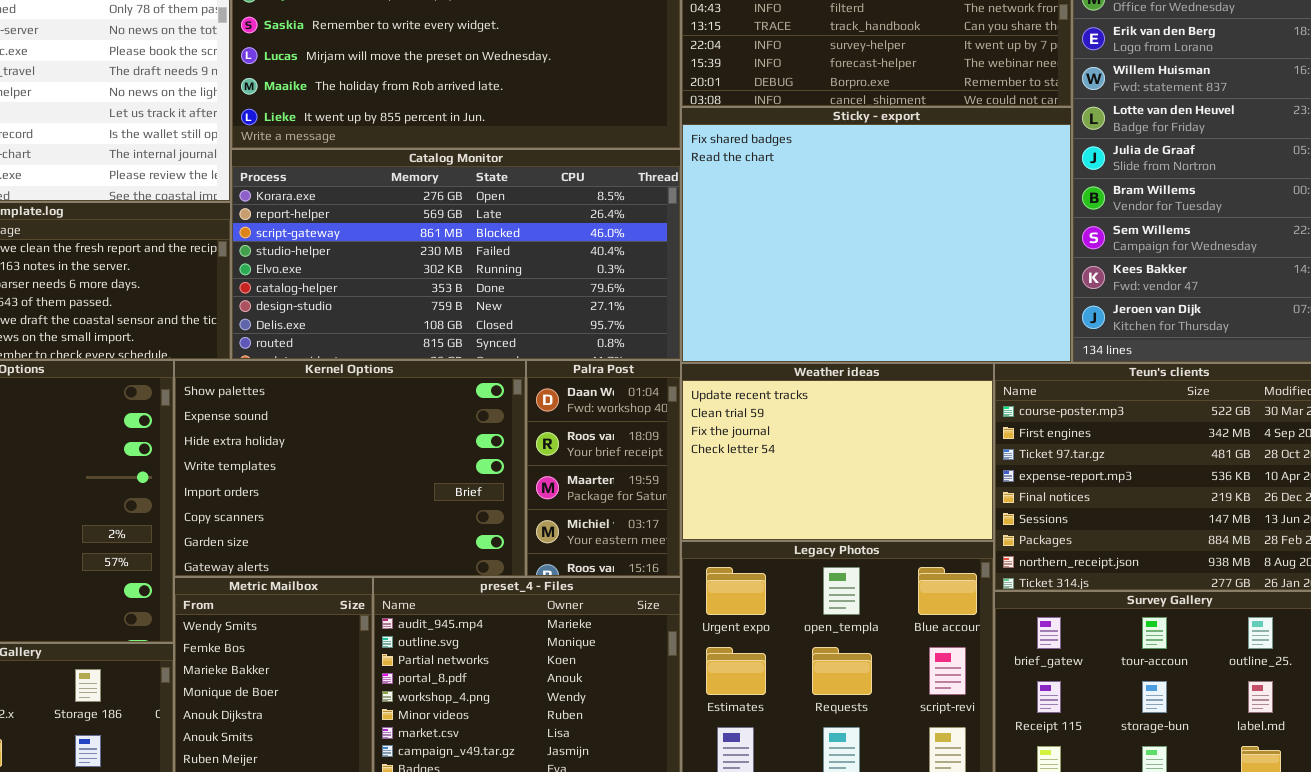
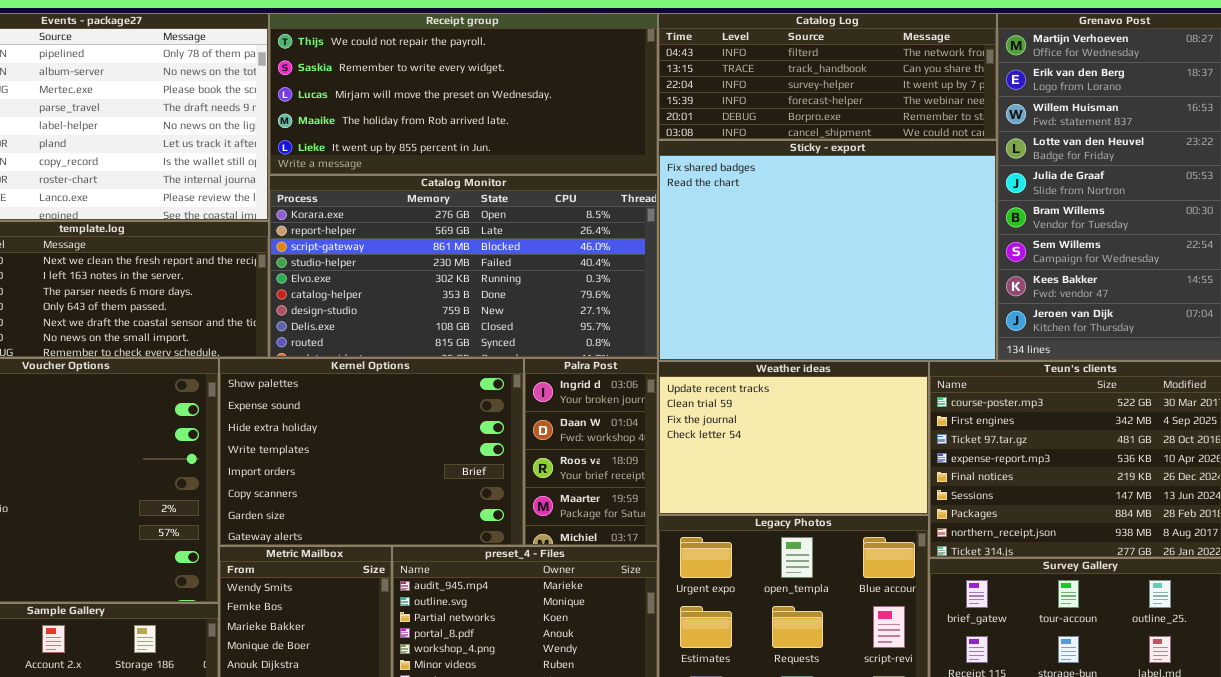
Palra Post: [526,360,681,577] -> [524,358,658,546], scrolled up 1 row

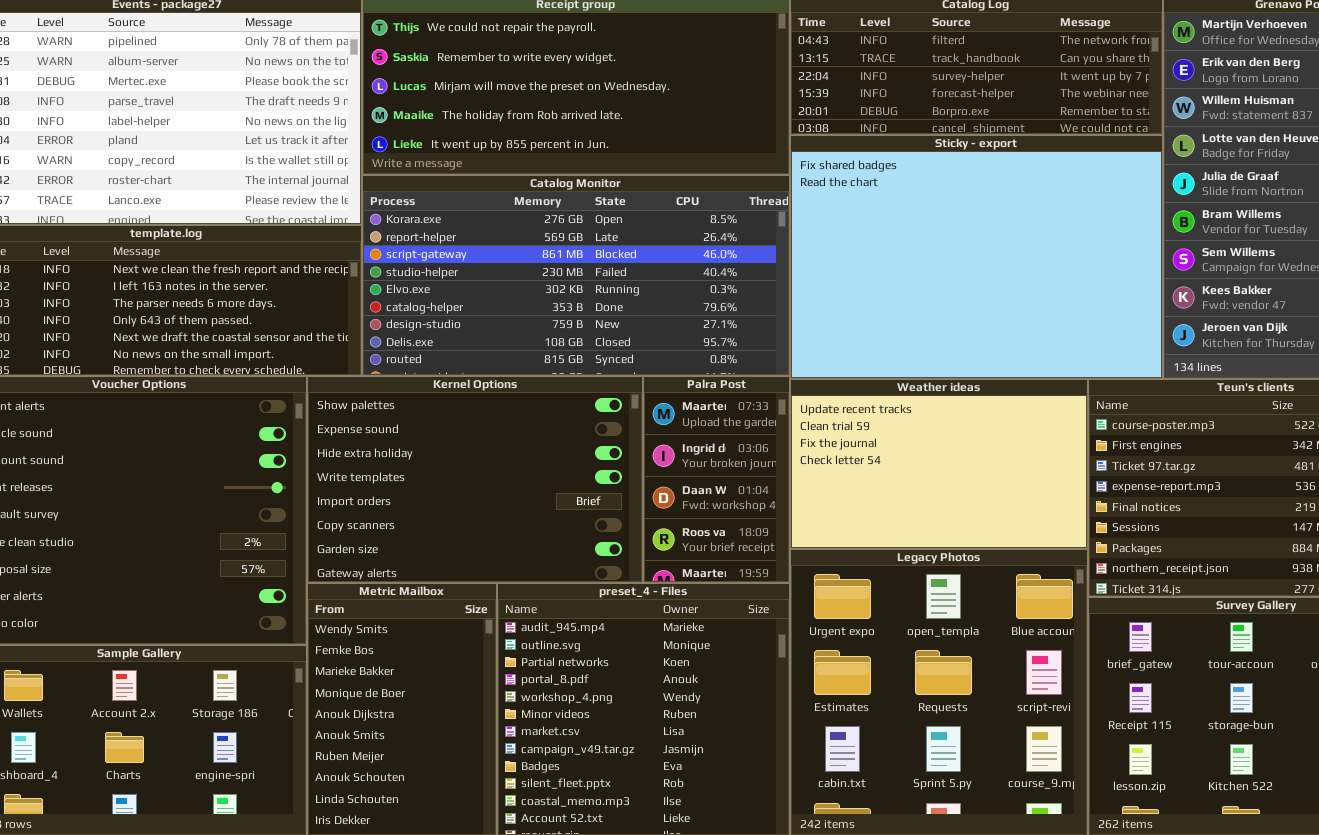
Palra Post: [524,358,658,546] -> [643,376,790,583], scrolled up 1 row

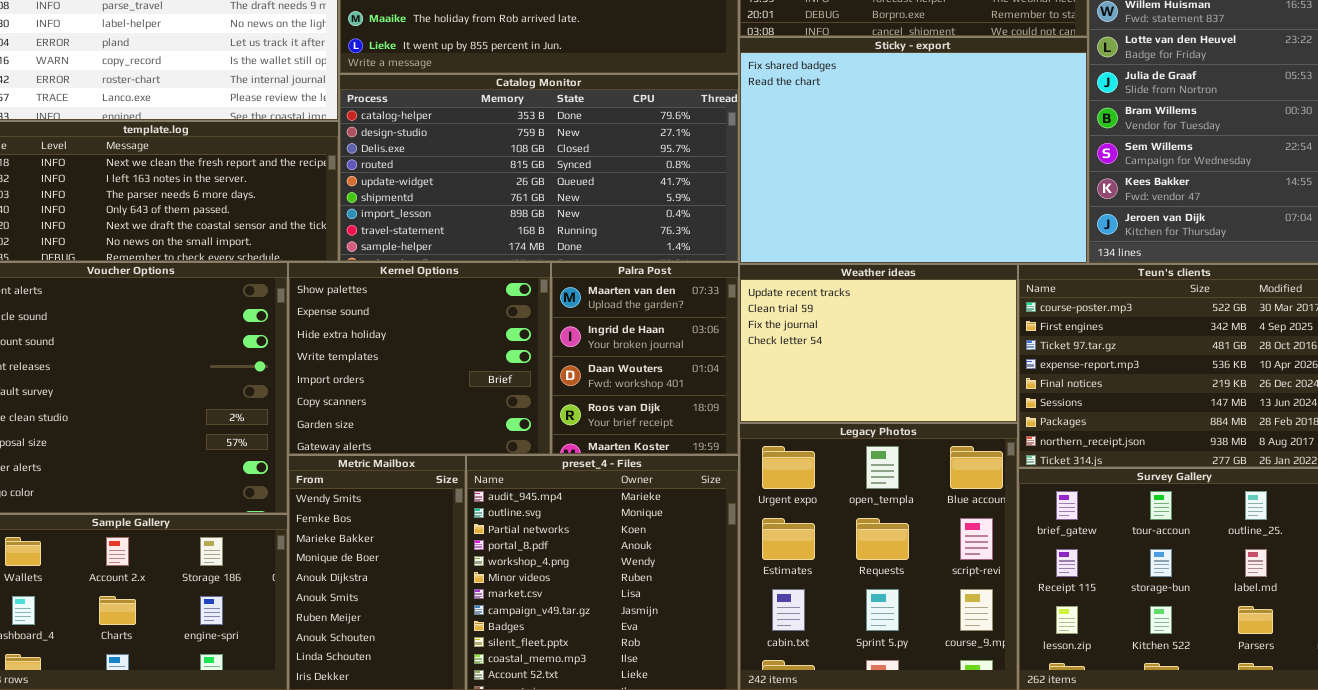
Catalog Monitor: [362,175,790,376] -> [339,74,739,262], scrolled down 5 rows
Kernel Options: [307,376,643,583] -> [288,262,551,455], resized
Palra Post: [643,376,790,583] -> [551,262,739,455], resized

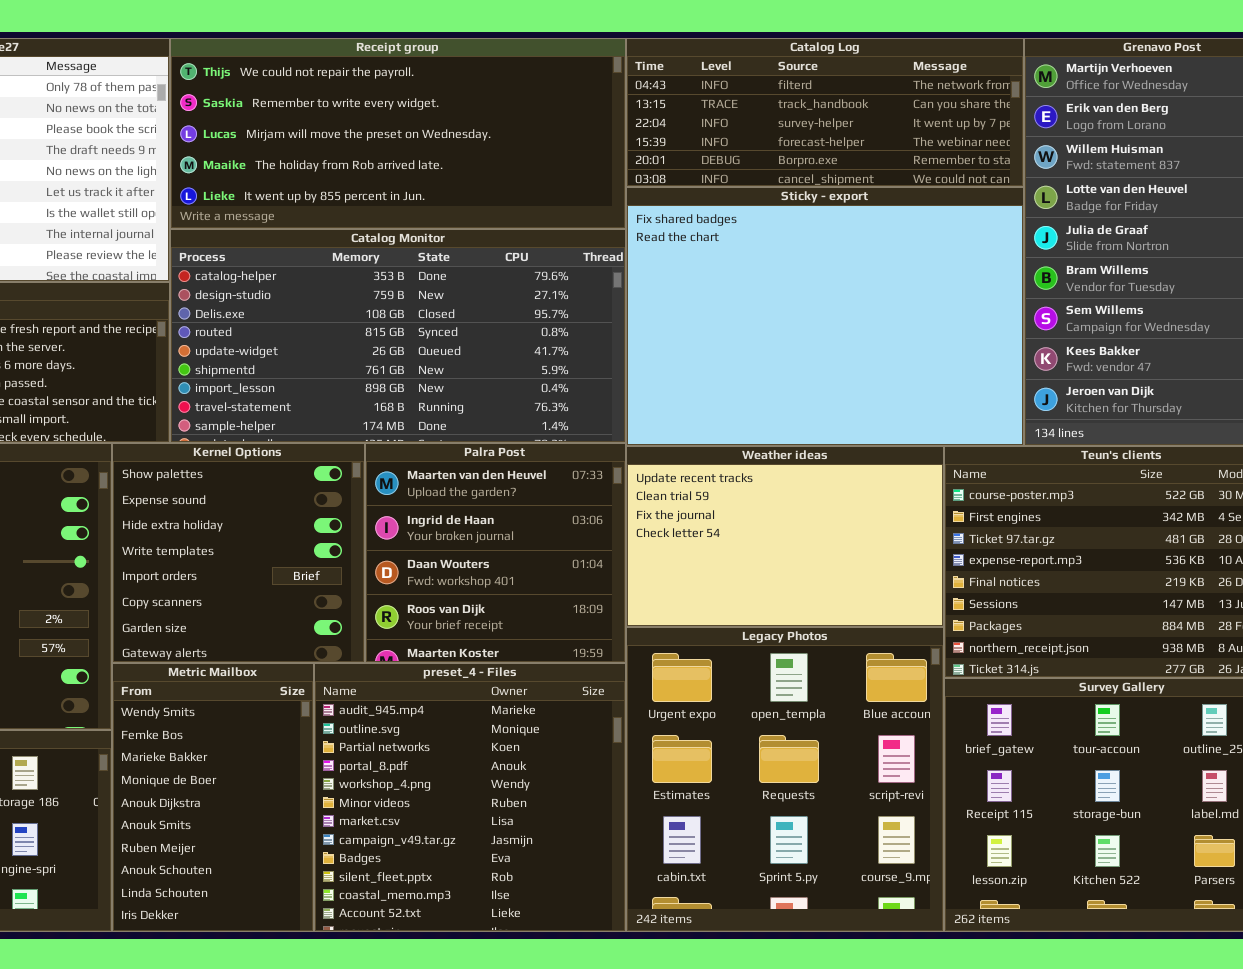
Kernel Options: [288,262,551,455] -> [112,443,365,663], resized
Palra Post: [551,262,739,455] -> [365,443,626,663], resized

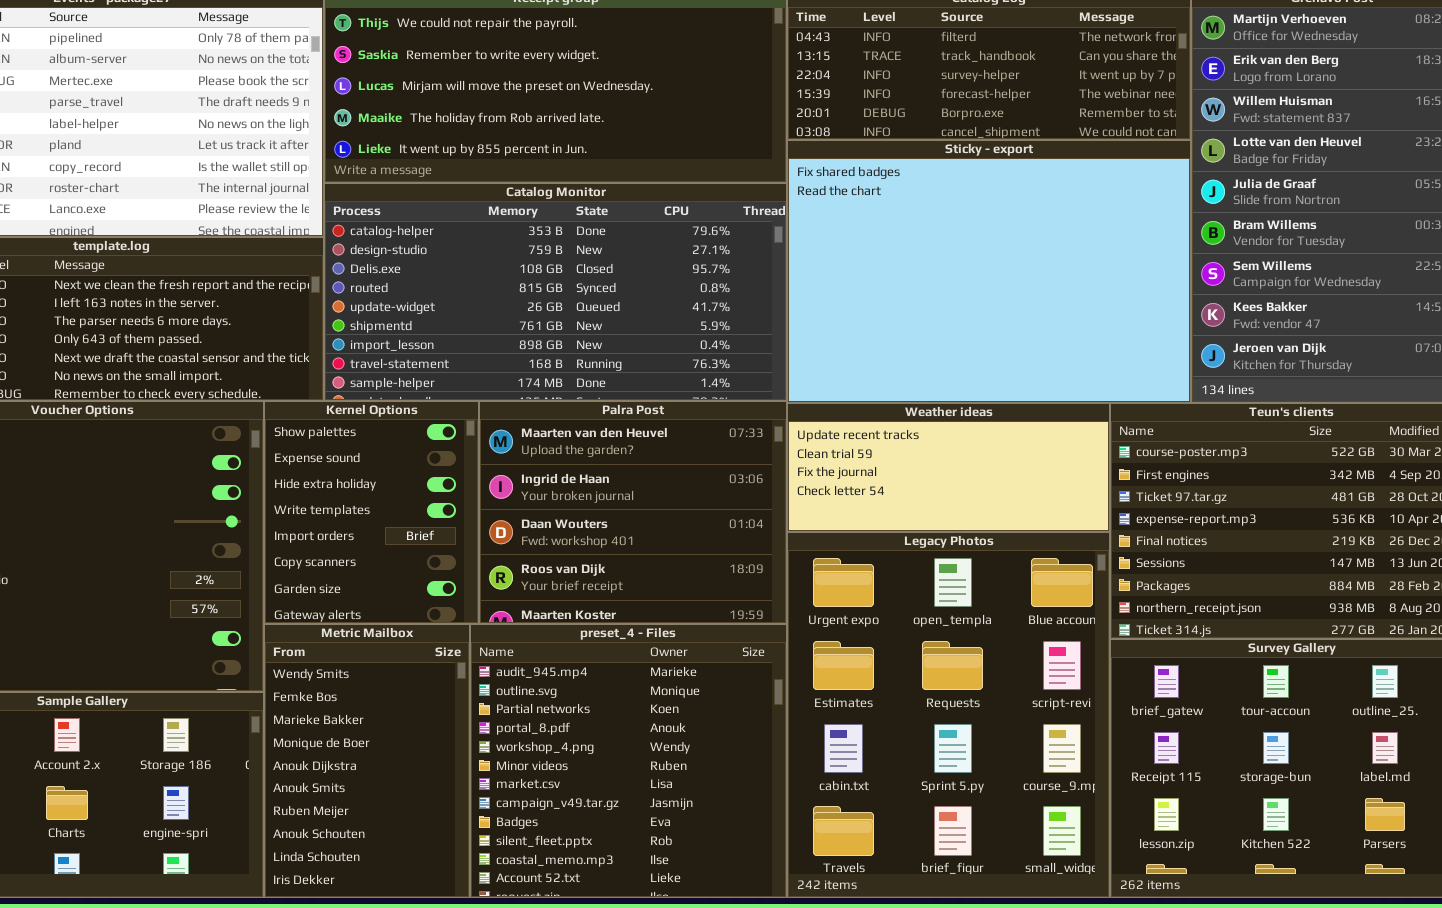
Kernel Options: [112,443,365,663] -> [264,401,479,624], resized
Palra Post: [365,443,626,663] -> [479,401,787,624], resized
Weather ideas: [626,446,944,627] -> [787,403,1110,532], resized
Legacy Photos: [626,627,944,932] -> [787,532,1110,898], resized

